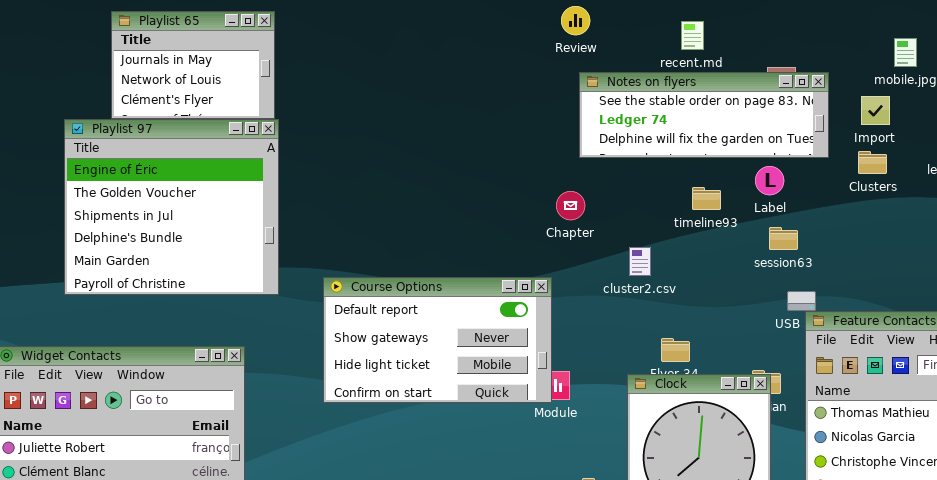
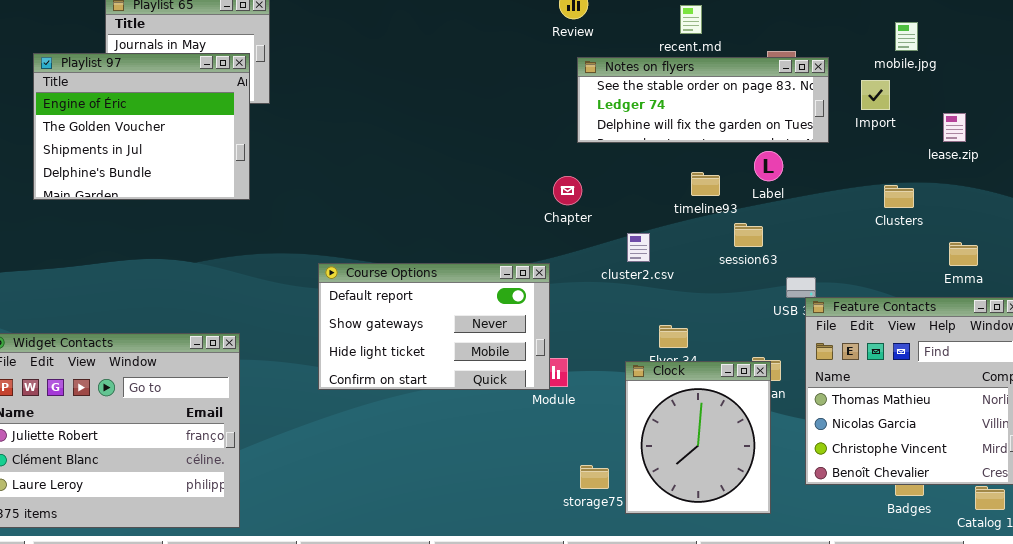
Playlist 97: [64,119,279,295] -> [33,53,250,200], moved, resized
Clusters: [858,151,887,174] -> [884,185,914,208], moved
session63: [769,227,798,250] -> [734,223,763,247], moved

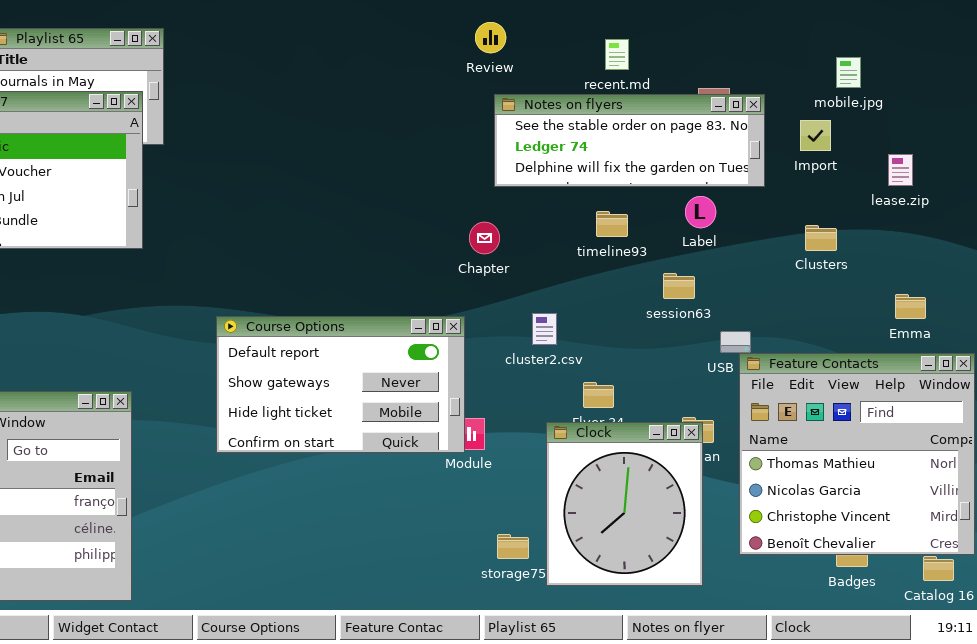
timeline93: [691,172,720,196] -> [596,211,628,237], moved
Clusters: [884,185,914,208] -> [805,225,837,251], moved
cluster2.csv: [627,233,650,262] -> [532,313,557,345], moved

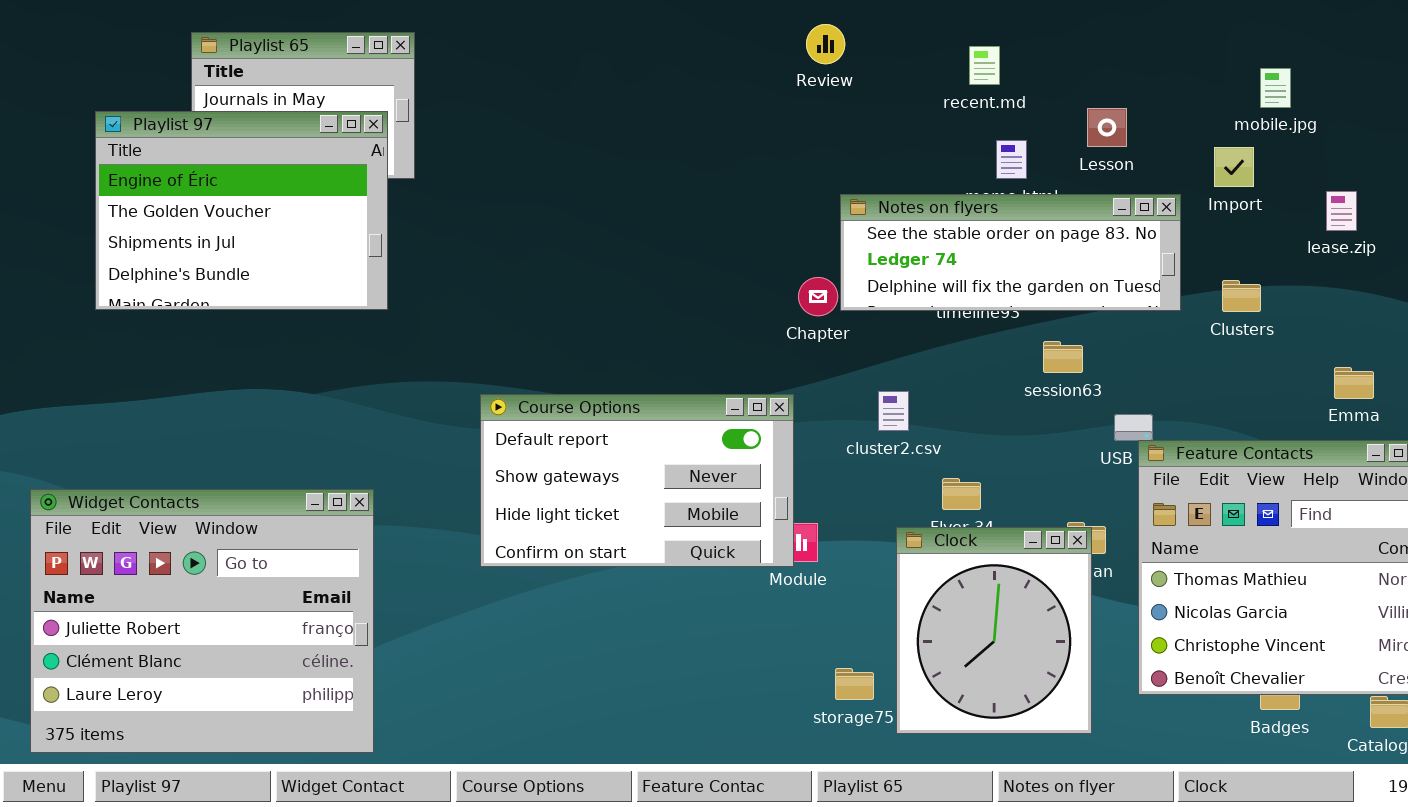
Notes on flyers: [494,94,765,187] -> [840,194,1181,311], moved

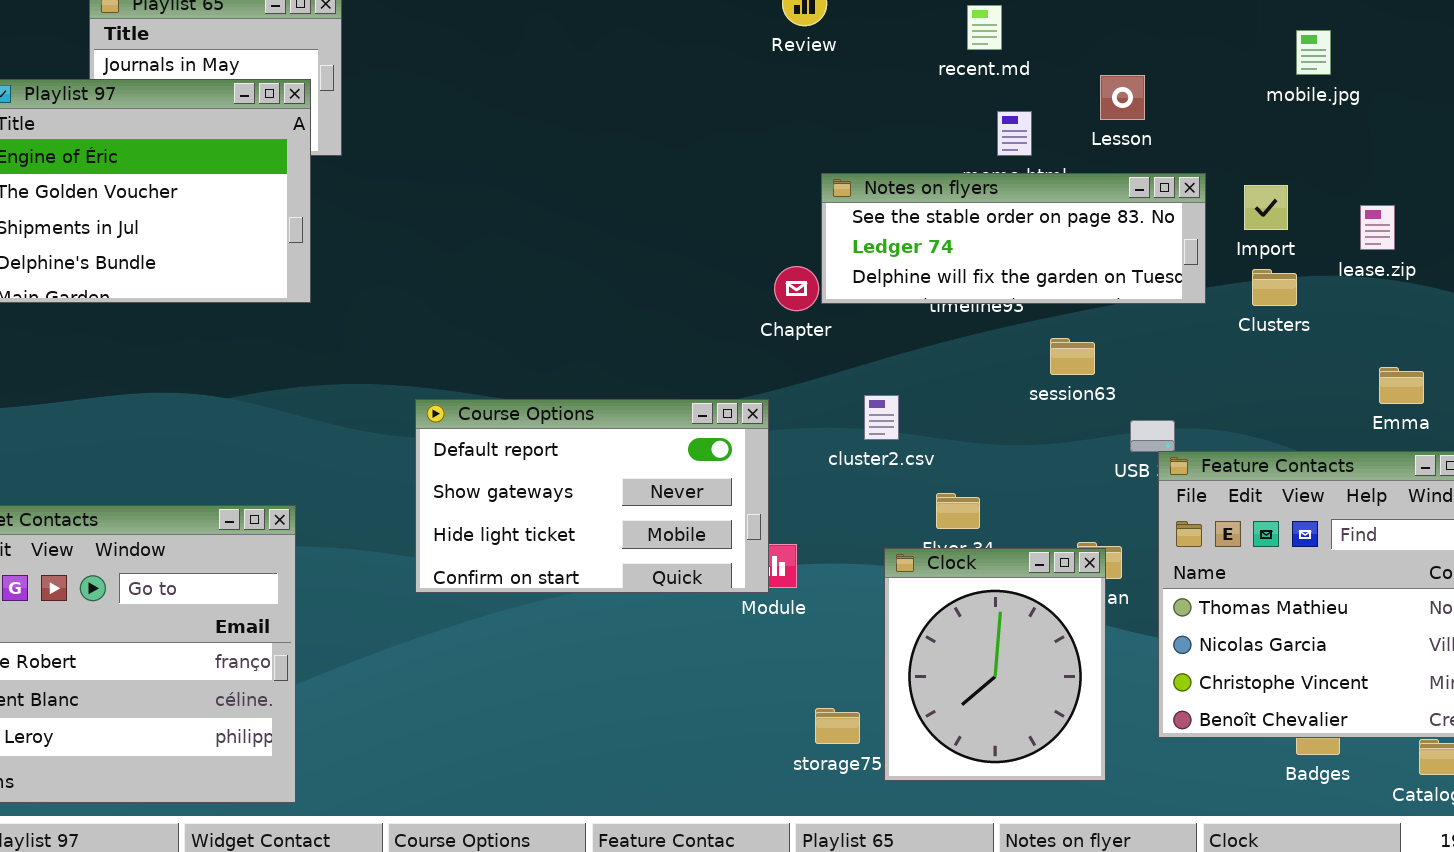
Import: [1214,147,1254,187] -> [1244,185,1288,230], moved
lease.zip: [1326,191,1357,231] -> [1360,205,1395,250], moved

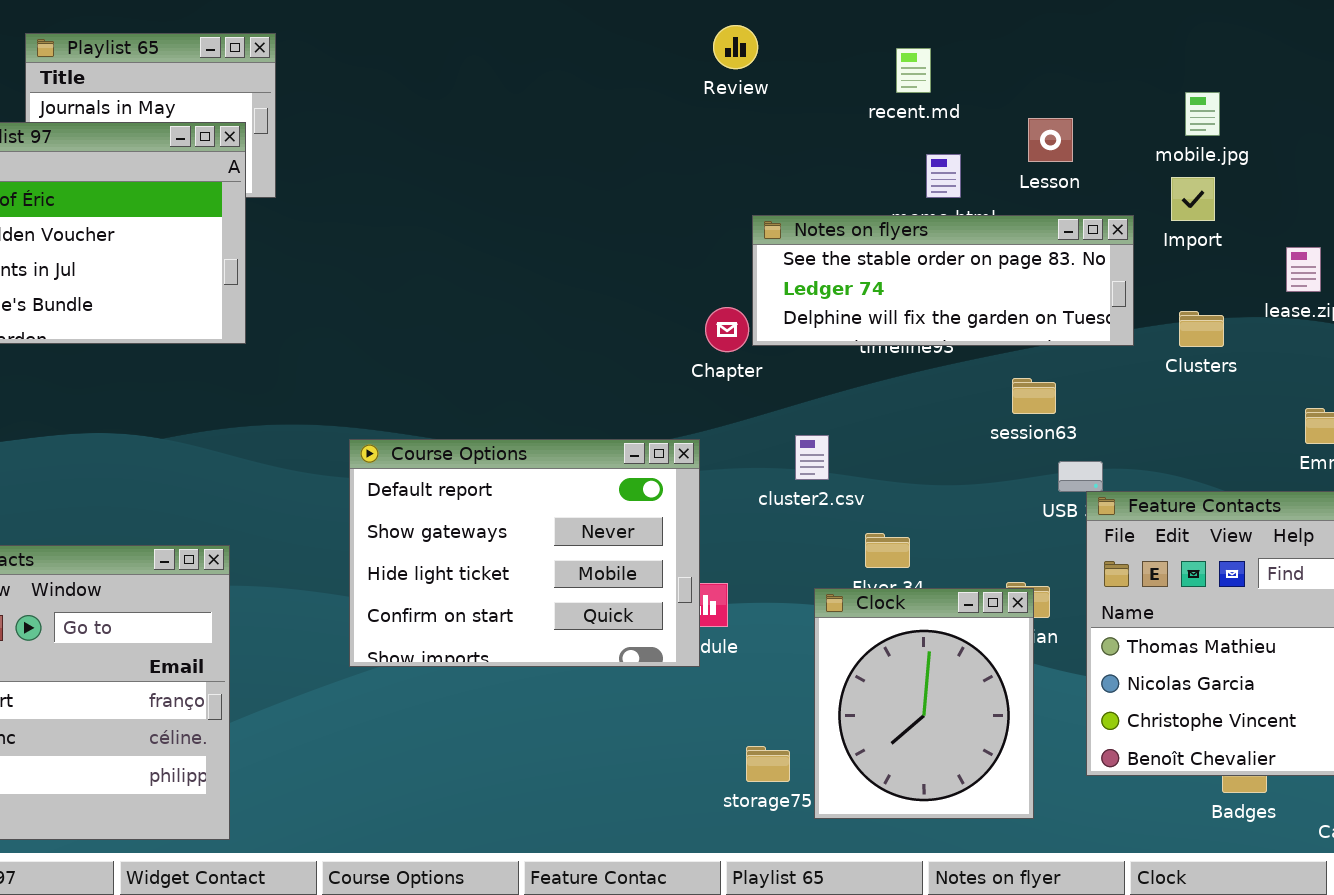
mobile.jpg: [1296,30,1331,75] -> [1185,92,1220,136], moved
Import: [1244,185,1288,230] -> [1171,177,1215,221], moved
session63: [1050,338,1095,375] -> [1012,378,1056,414], moved
Course Options: [415,399,769,593] -> [349,439,700,667], resized

